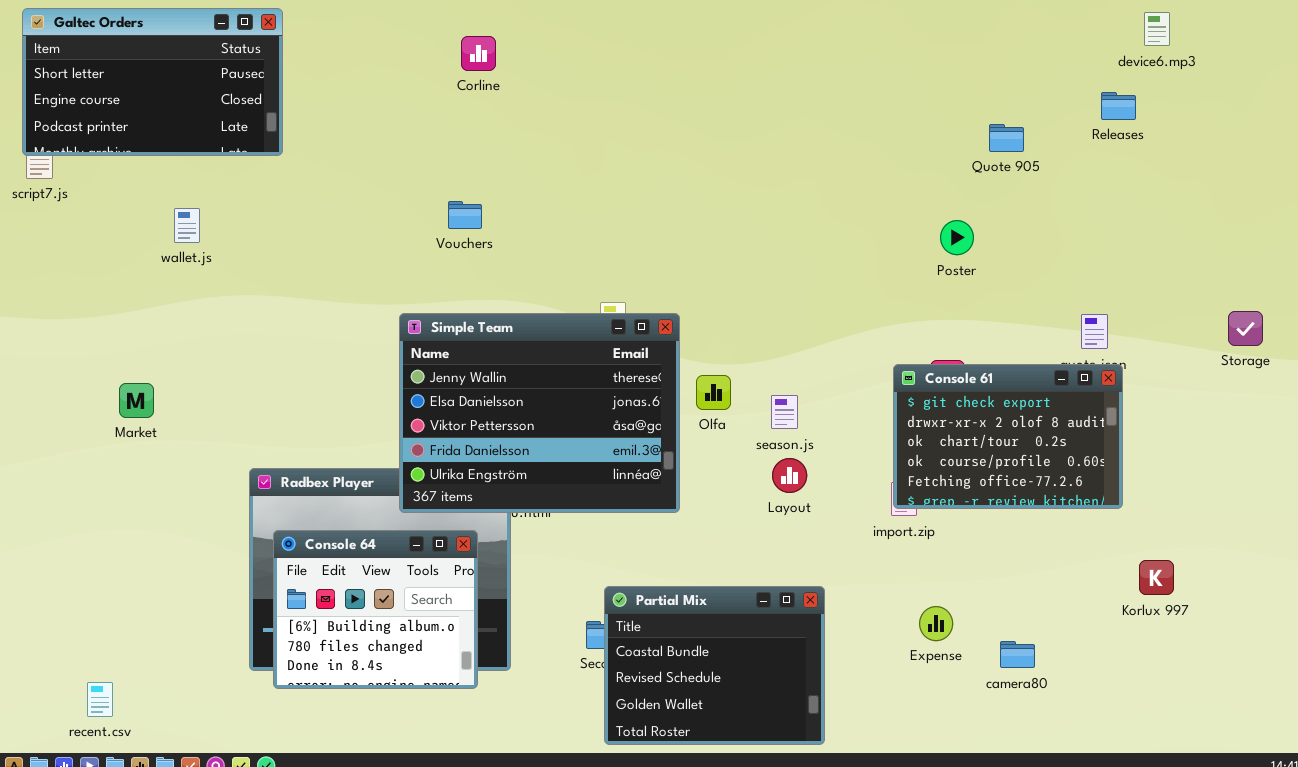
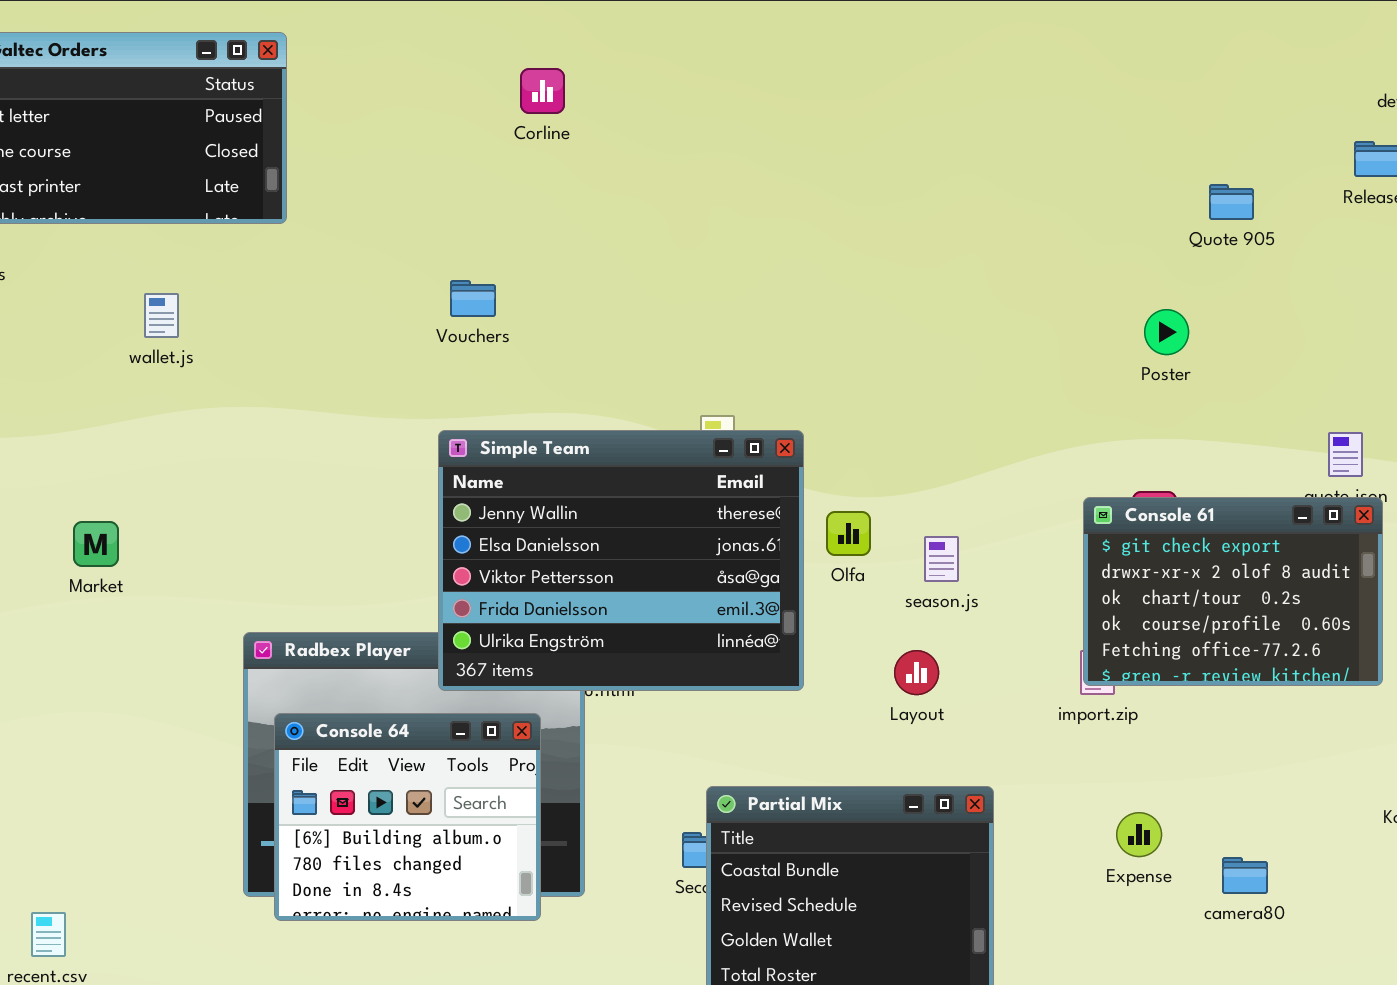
Vouchers: [448,201,482,229] -> [450,280,496,317], moved
Layout: [772,458,807,493] -> [894,650,939,695], moved

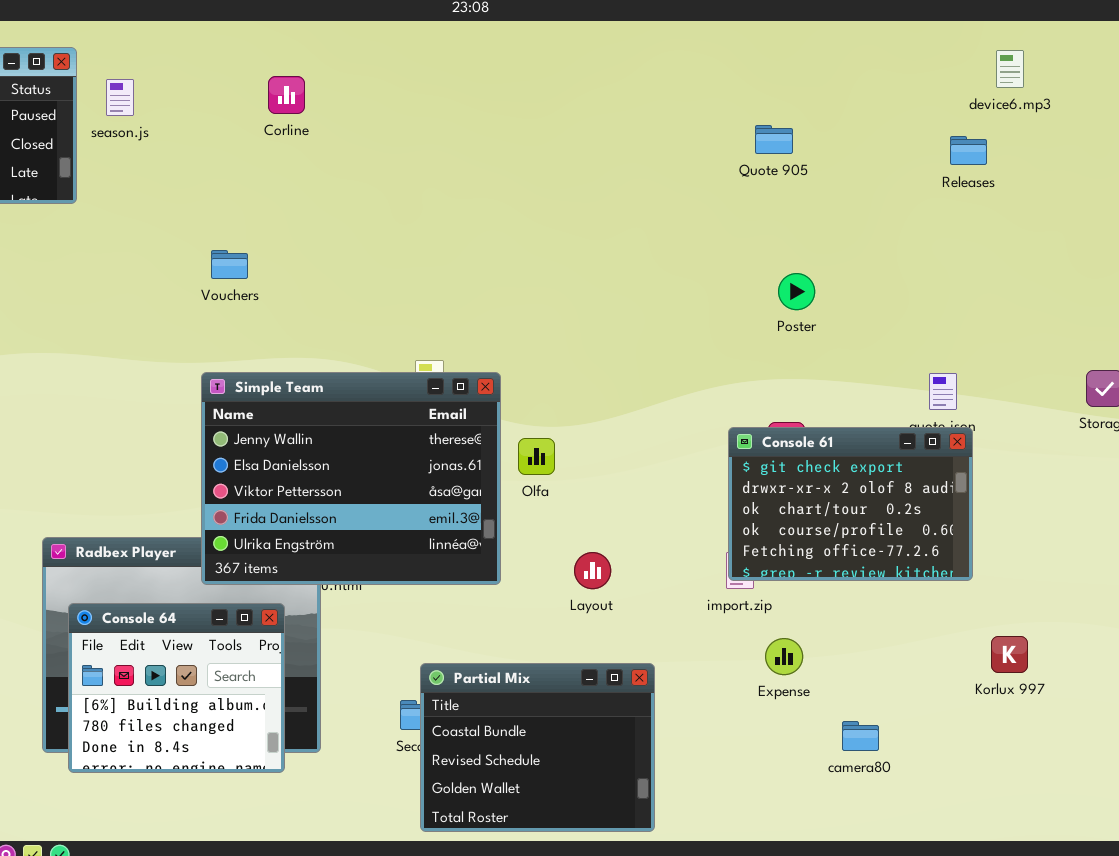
Quote 905: [1209,184,1254,220] -> [755,125,793,154], moved
season.js: [924,536,959,582] -> [106,79,134,116], moved
Expense: [1116,812,1162,857] -> [765,638,803,675], moved

